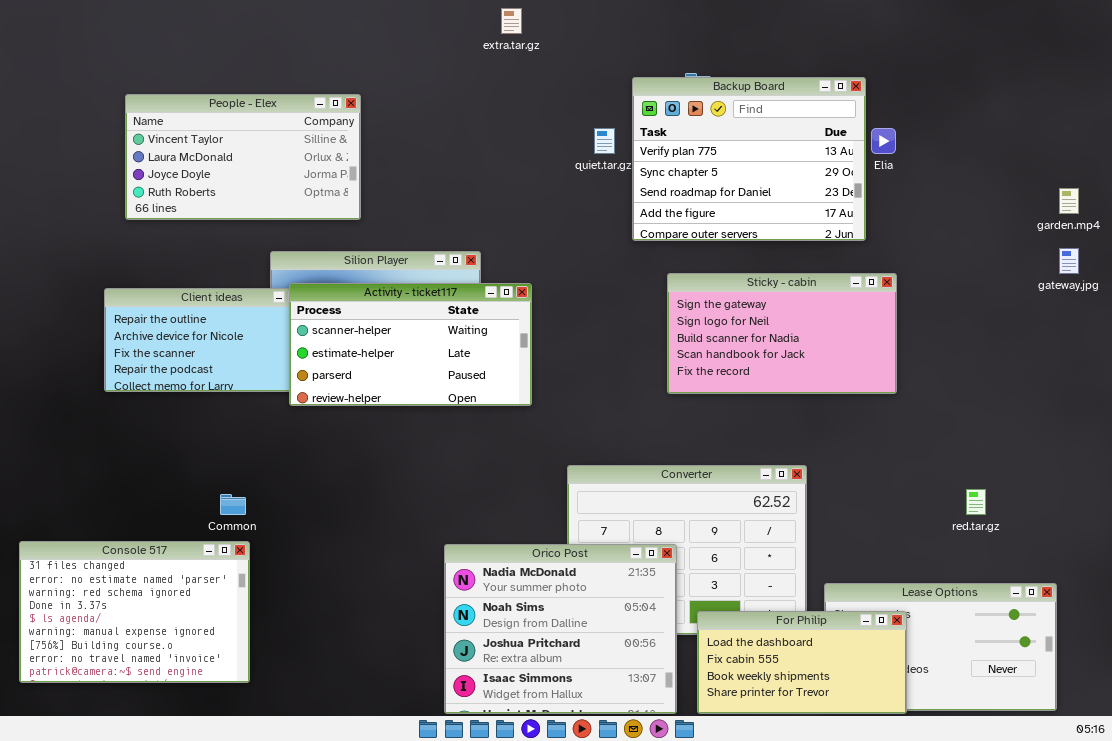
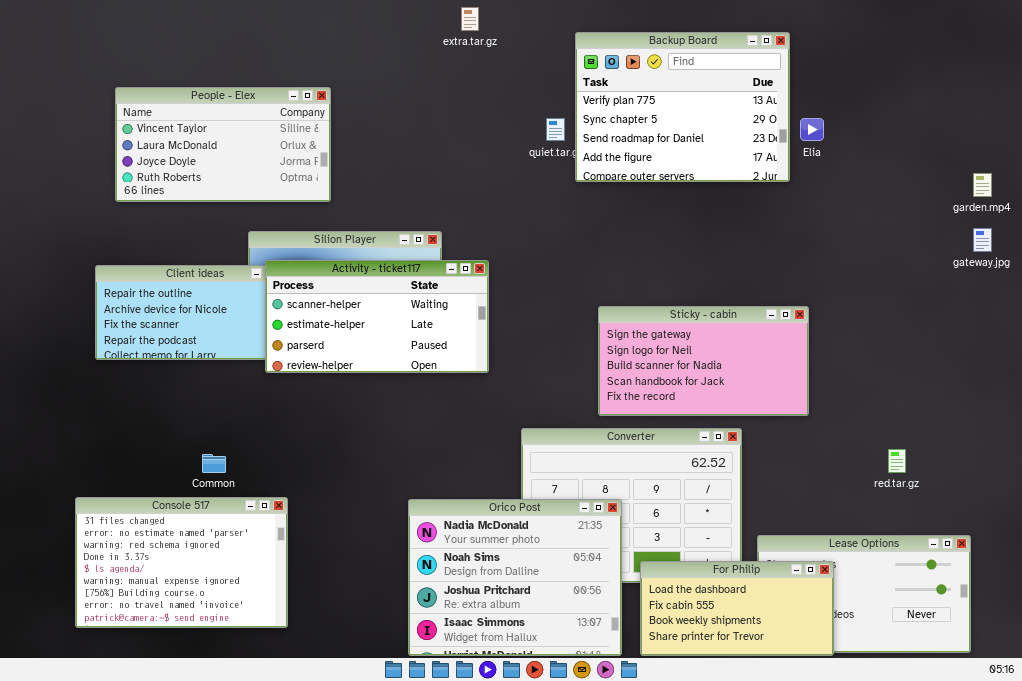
Backup Board: [632,77,866,241] -> [575,32,790,182], moved
Sticky - cabin: [667,273,897,394] -> [598,306,809,416], moved
Console 517: [19,541,250,683] -> [75,497,288,628], moved

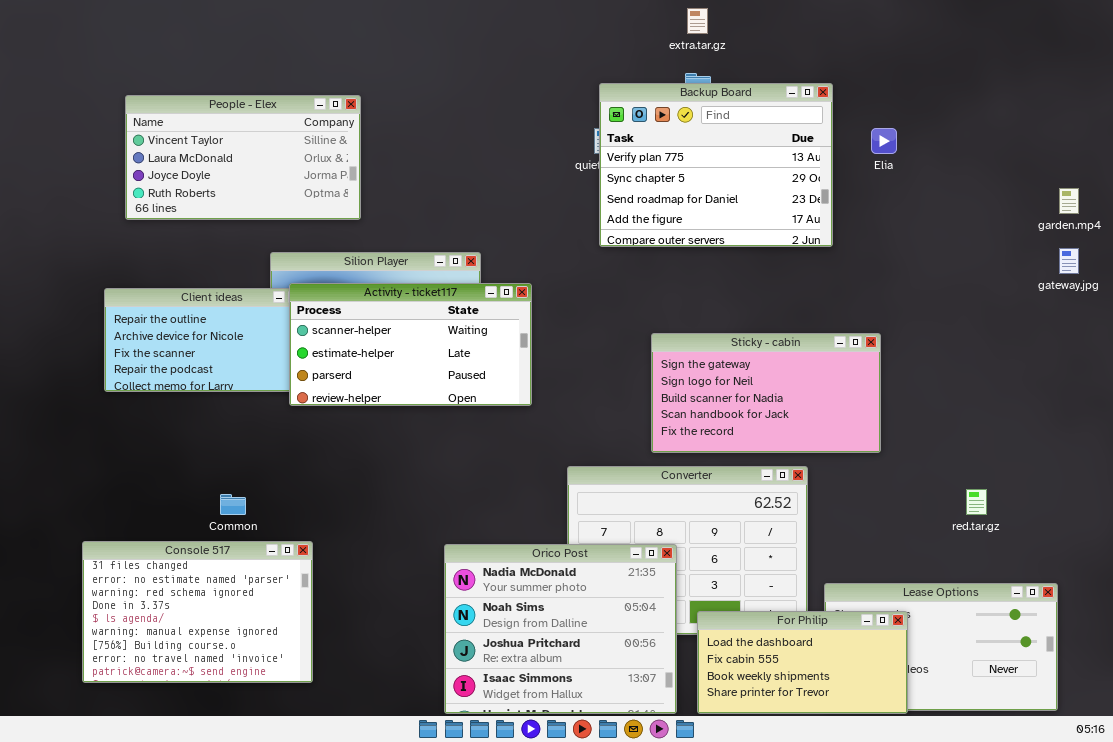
extra.tar.gz: [461,7,479,31] -> [687,8,708,34], moved
Backup Board: [575,32,790,182] -> [599,83,833,247], moved

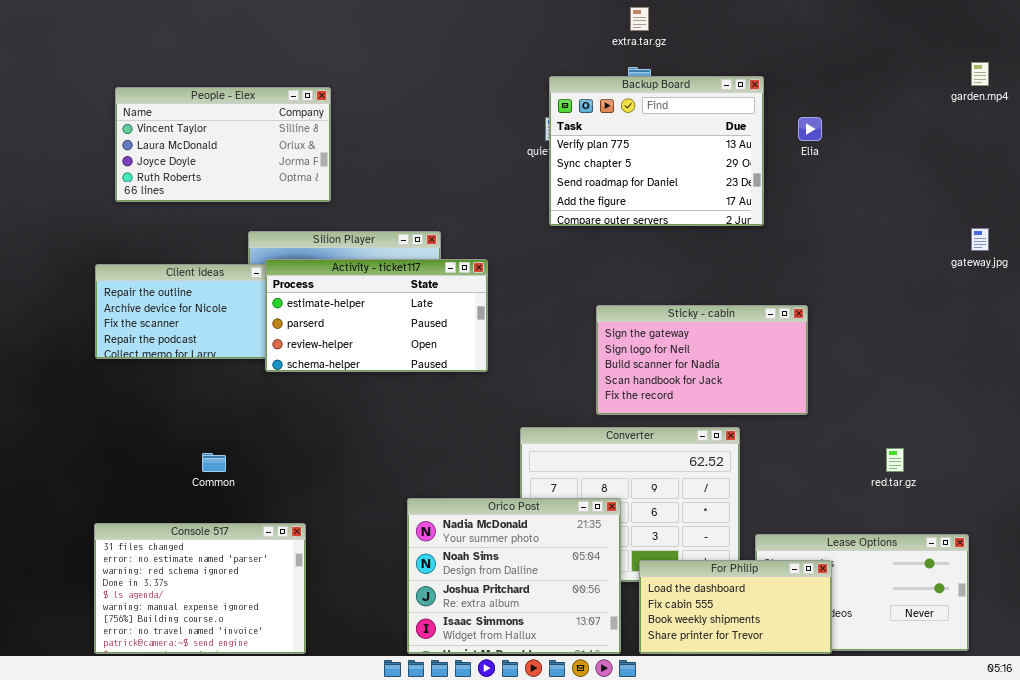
garden.mp4: [1059,188,1079,214] -> [971,62,989,86], moved
Activity - ticket117: [289,283,532,406] -> [265,259,488,372], scrolled down 1 row
Console 517: [82,541,313,683] -> [94,523,306,654], moved

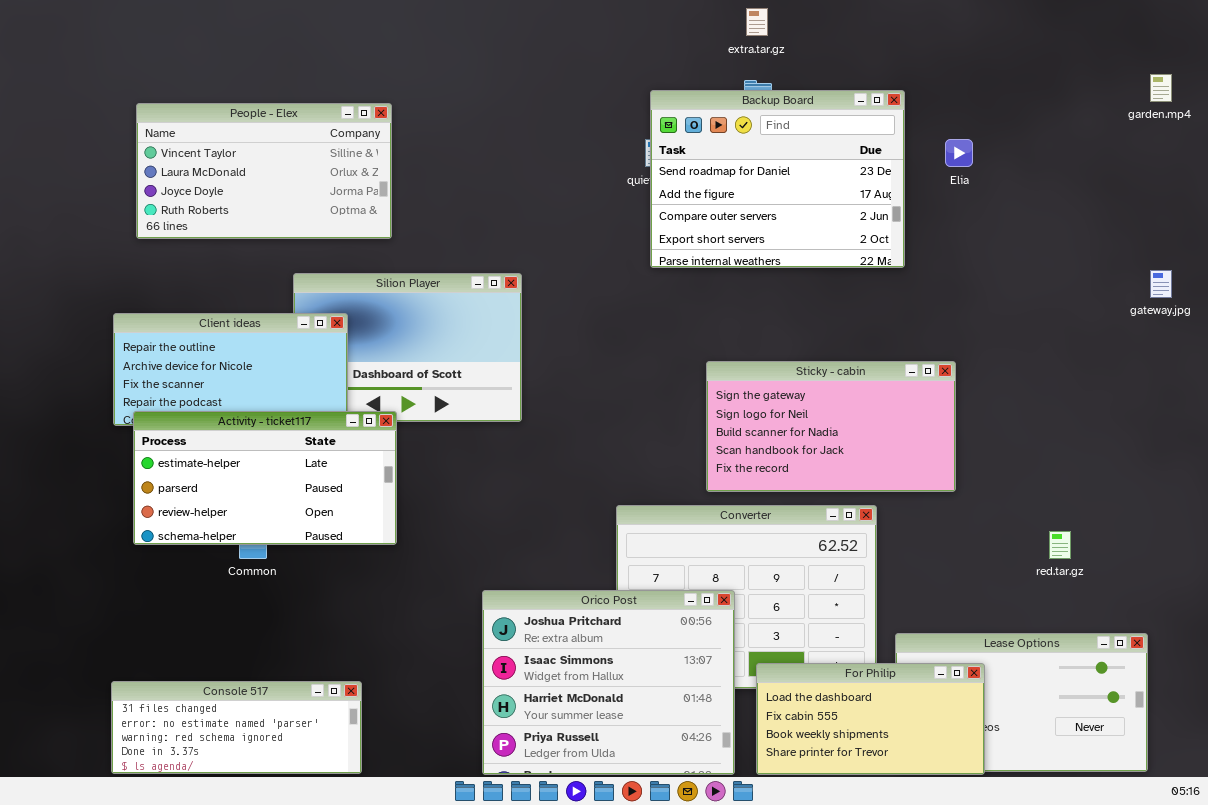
Backup Board: [549,76,764,226] -> [650,90,905,268], scrolled down 2 rows
Activity - ticket117: [265,259,488,372] -> [133,411,397,545], moved
Orico Post: [407,498,621,654] -> [482,590,735,775], scrolled down 2 rows
Console 517: [94,523,306,654] -> [111,681,362,774], resized

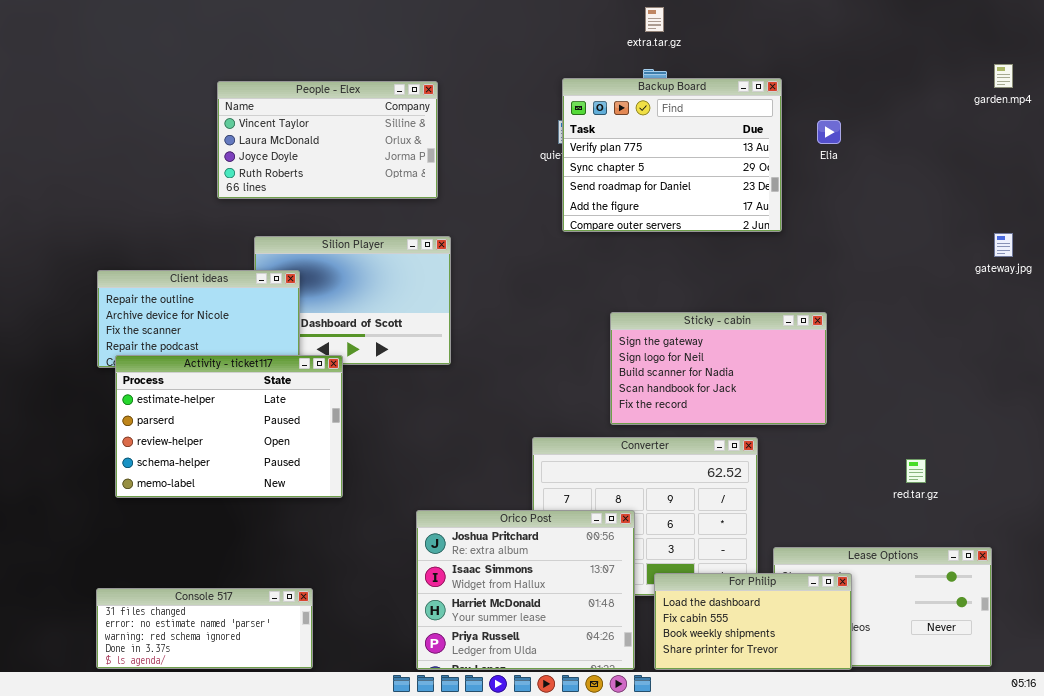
Backup Board: [650,90,905,268] -> [562,78,782,232], scrolled up 2 rows
People - Elex: [136,103,392,239] -> [217,81,438,199], moved
Activity - ticket117: [133,411,397,545] -> [115,355,343,498], resized

